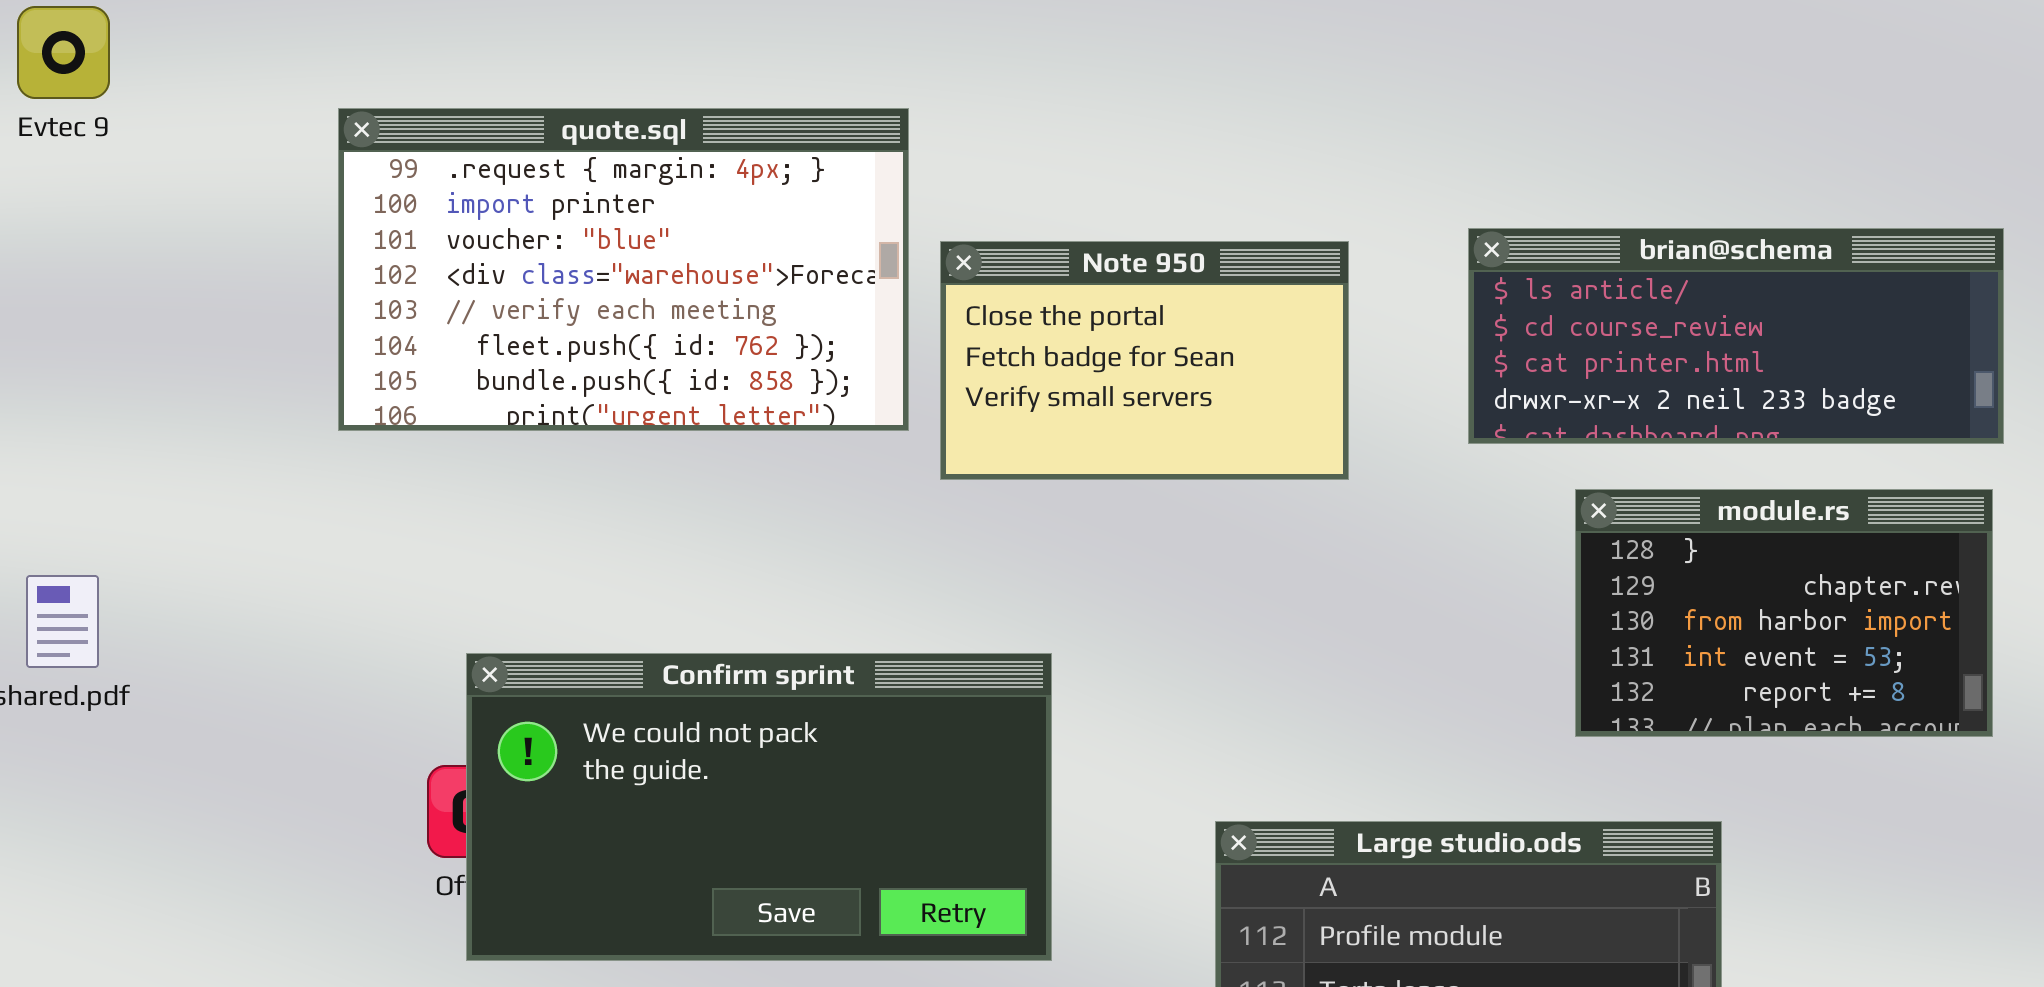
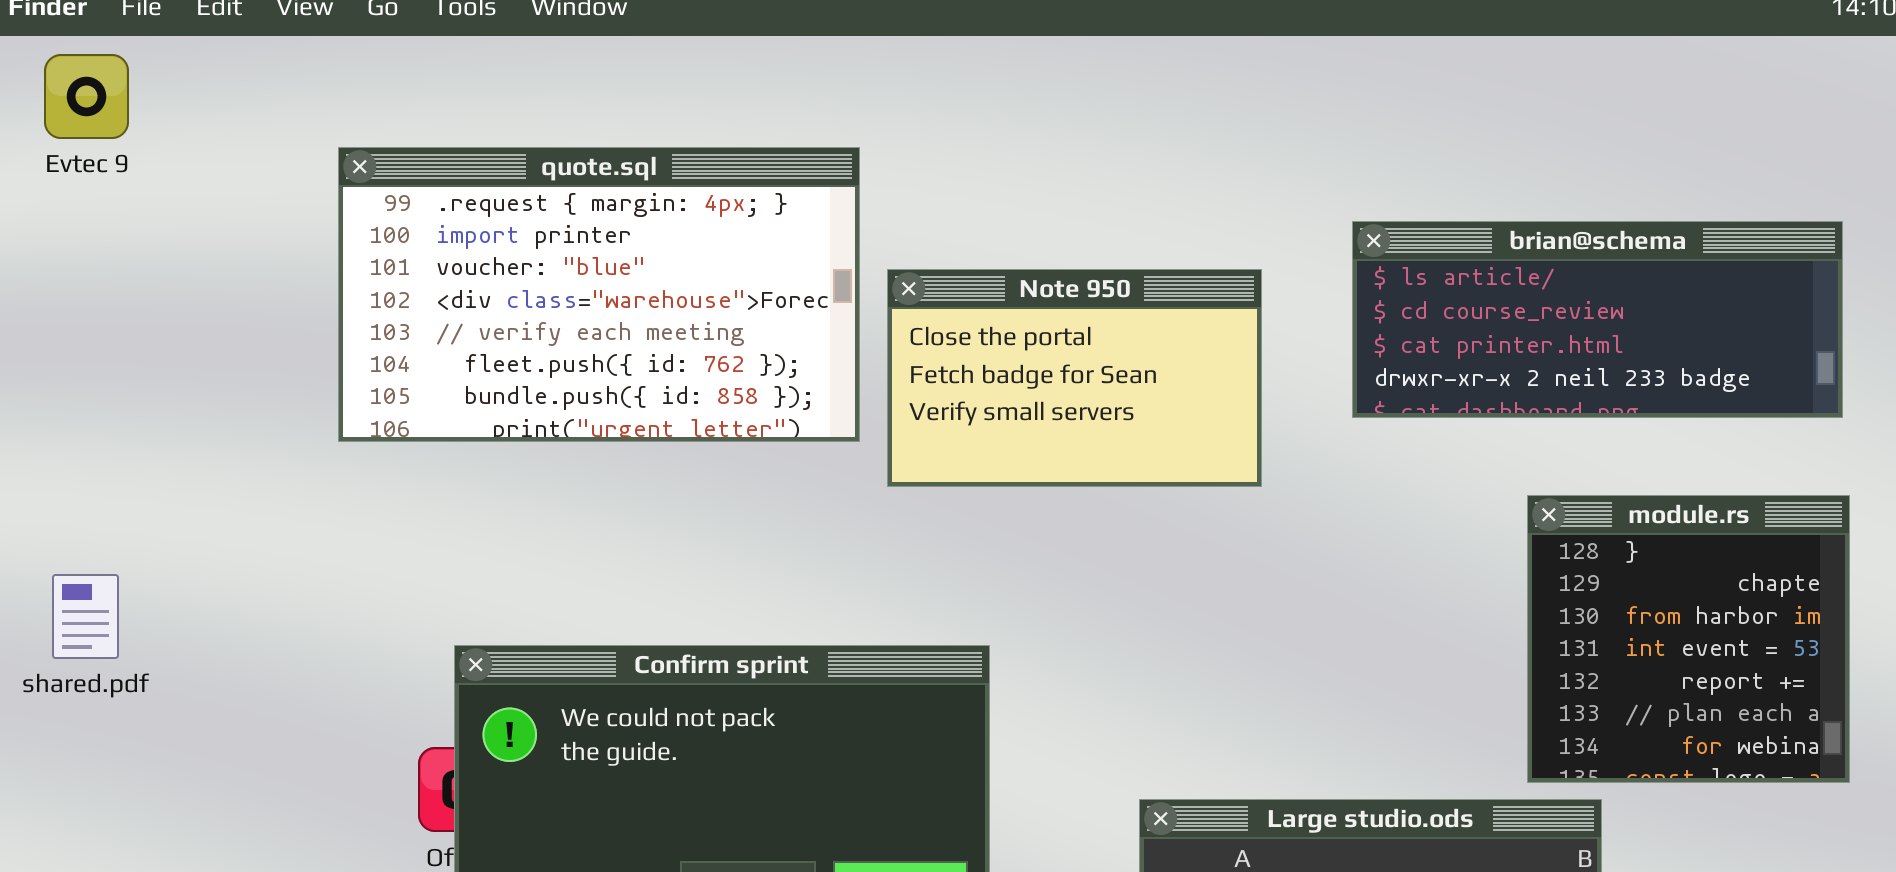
brian@schema: [1468,228,2004,444] -> [1352,221,1843,418], moved
module.rs: [1575,489,1993,737] -> [1527,495,1850,783], resized

